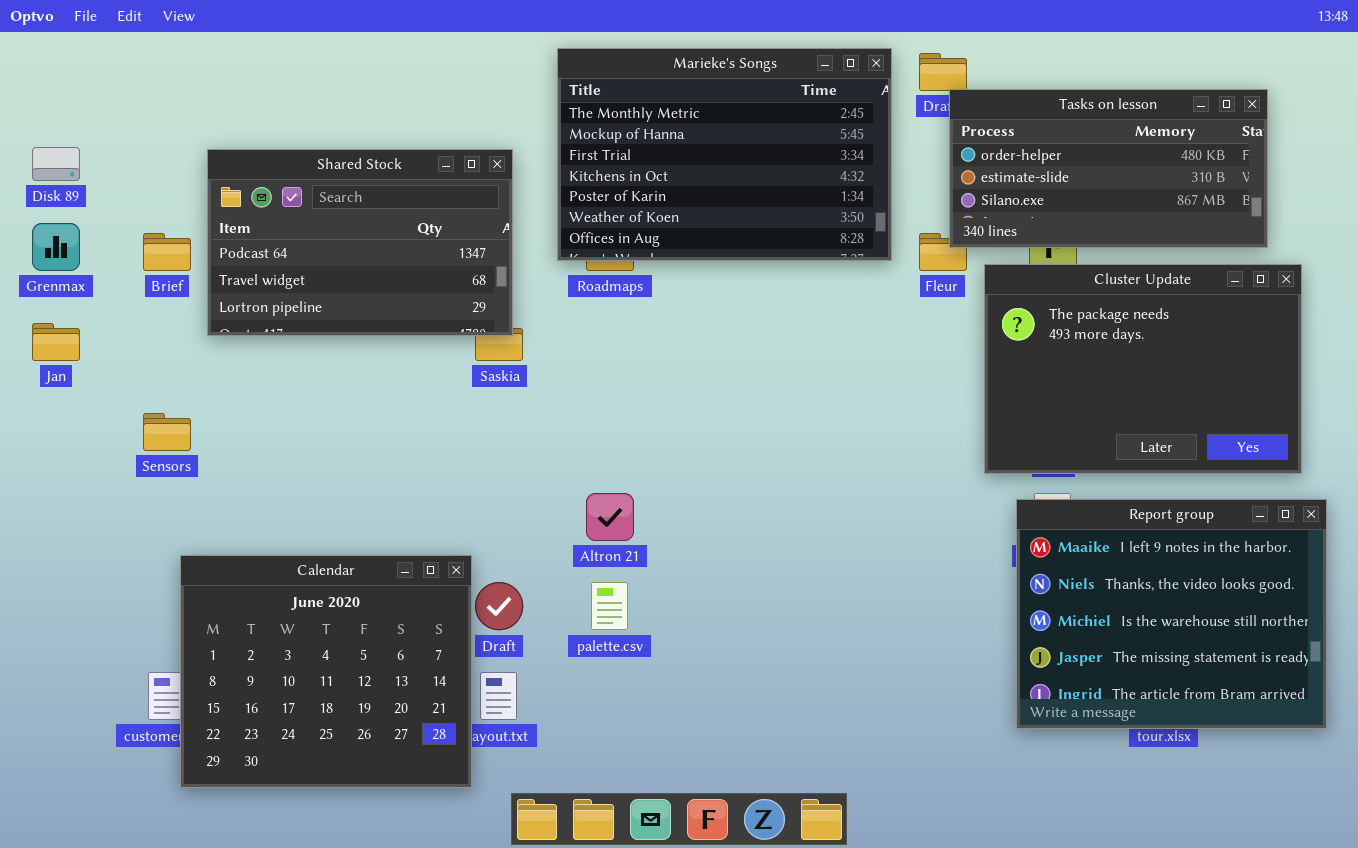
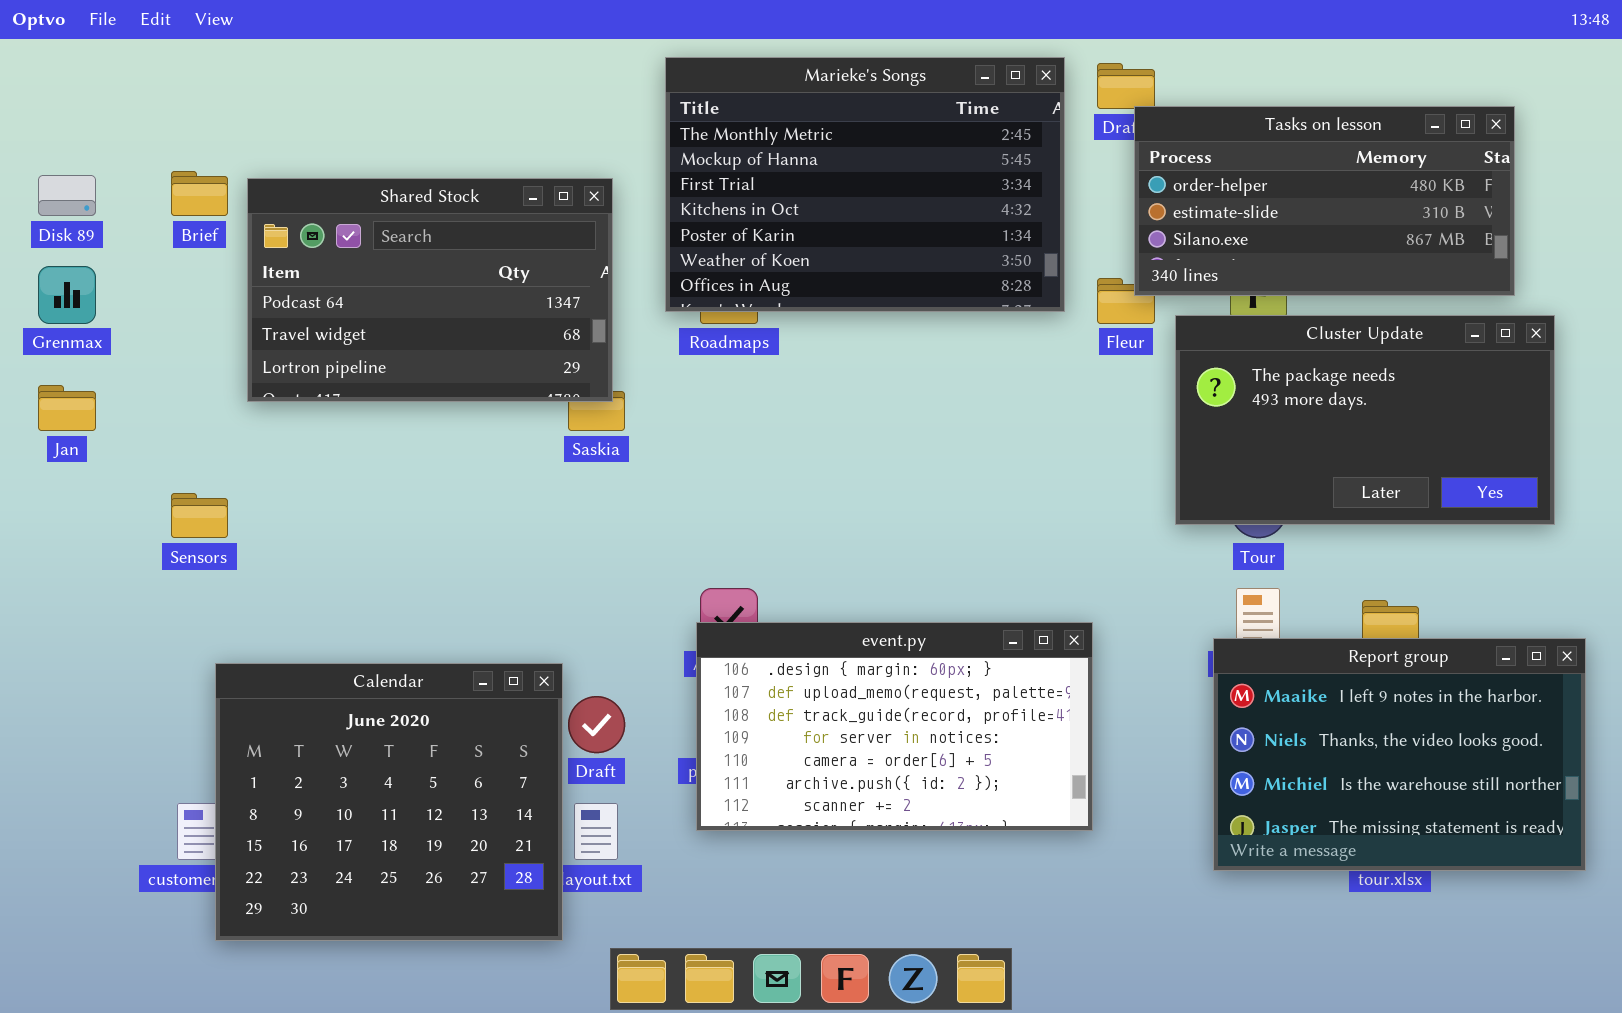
Brief: [143,233,191,271] -> [171,171,228,216], moved
Cluster Update: [984,264,1302,474] -> [1175,315,1555,525], resized
Report group: [1016,499,1327,729] -> [1213,638,1586,871], resized
event.py: none -> [696,622,1093,831], opened

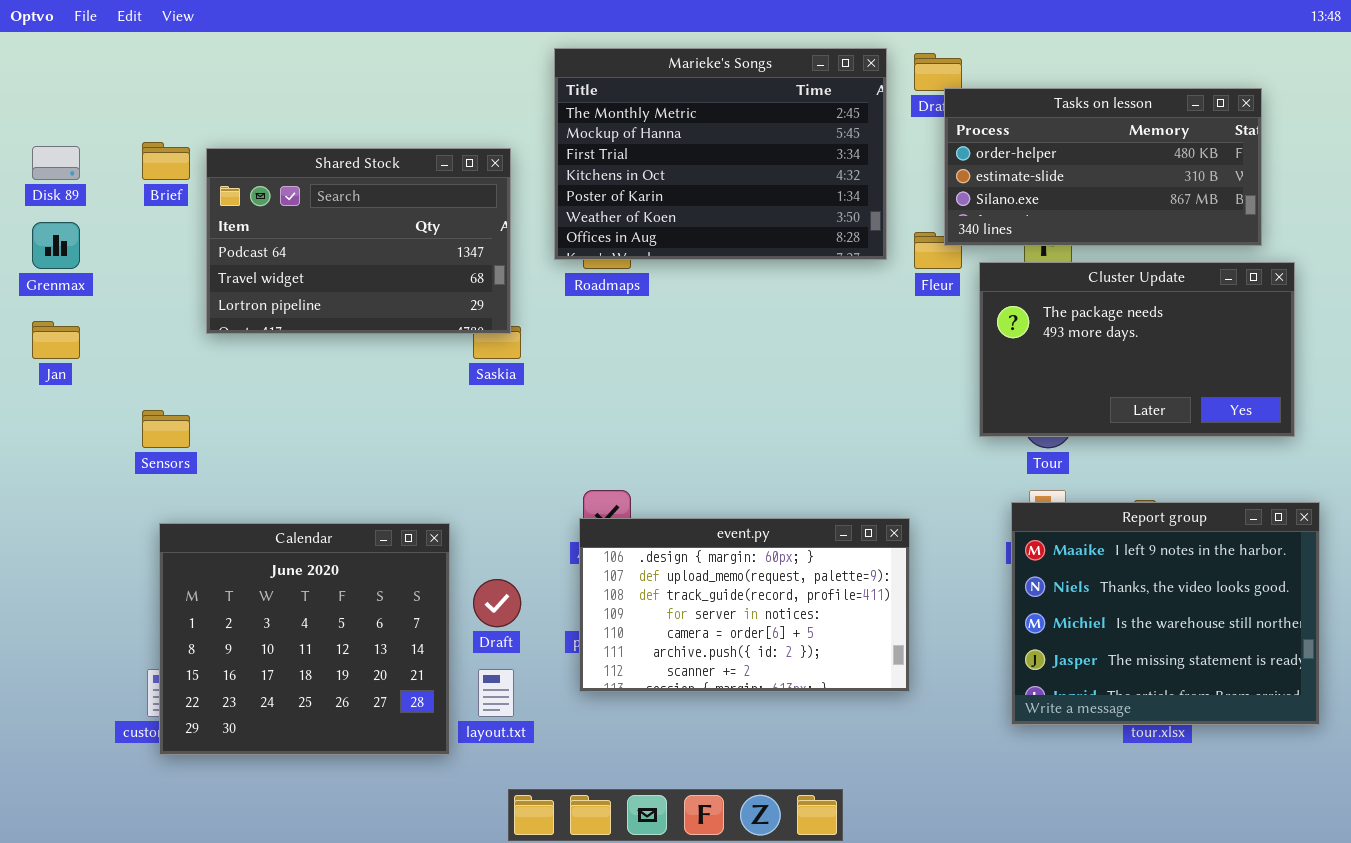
Report group: [1213,638,1586,871] -> [1011,502,1320,725], resized
Calendar: [215,663,563,941] -> [159,523,450,755], moved

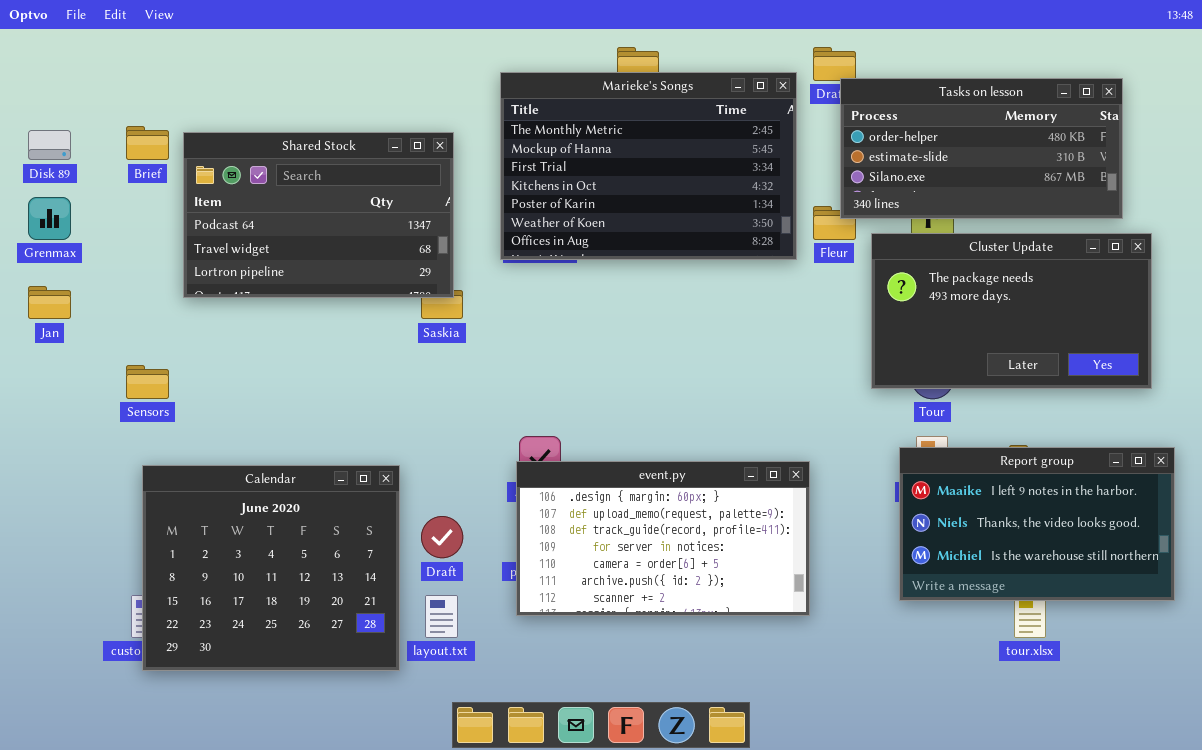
Marieke's Songs: [554,48,887,260] -> [500,72,797,260], moved
Report group: [1011,502,1320,725] -> [899,447,1175,601], resized

